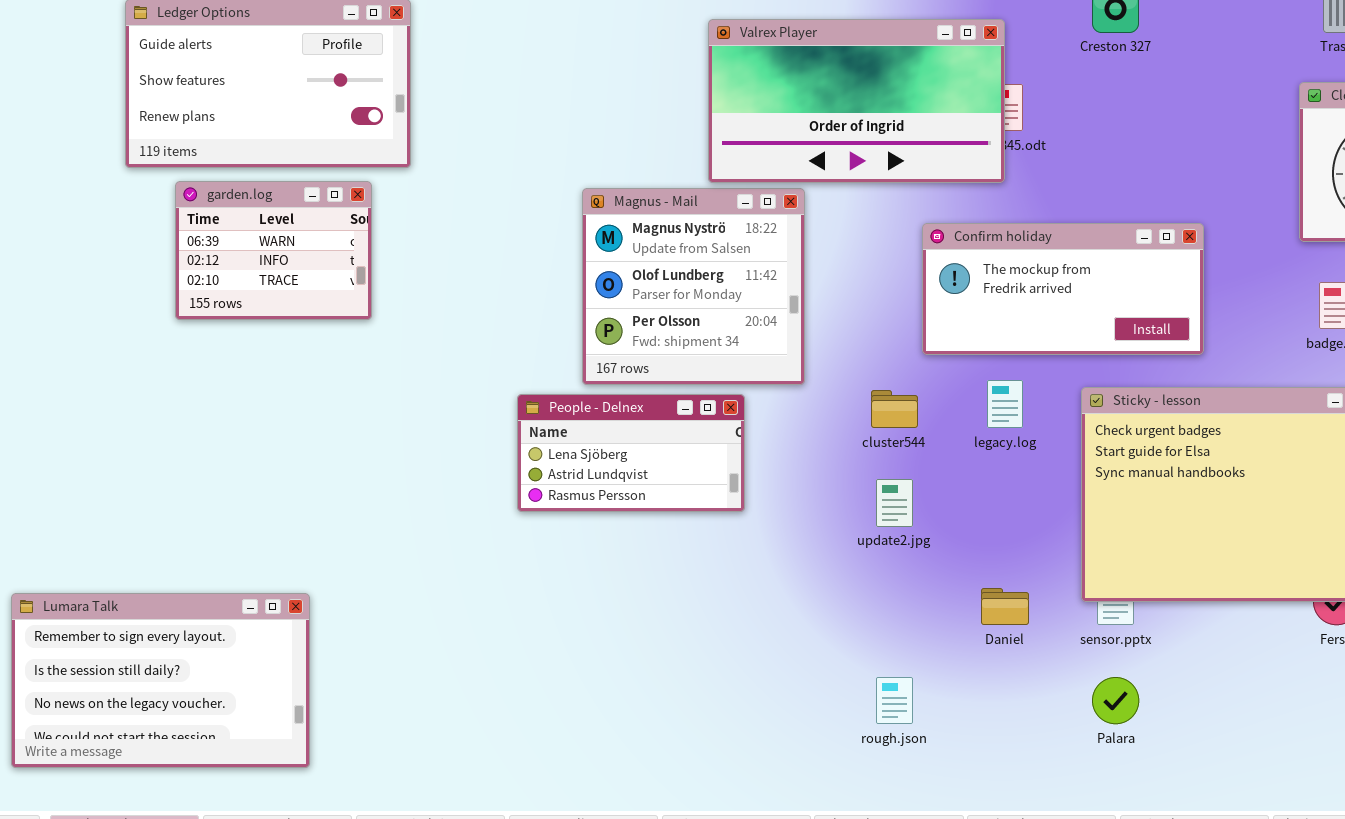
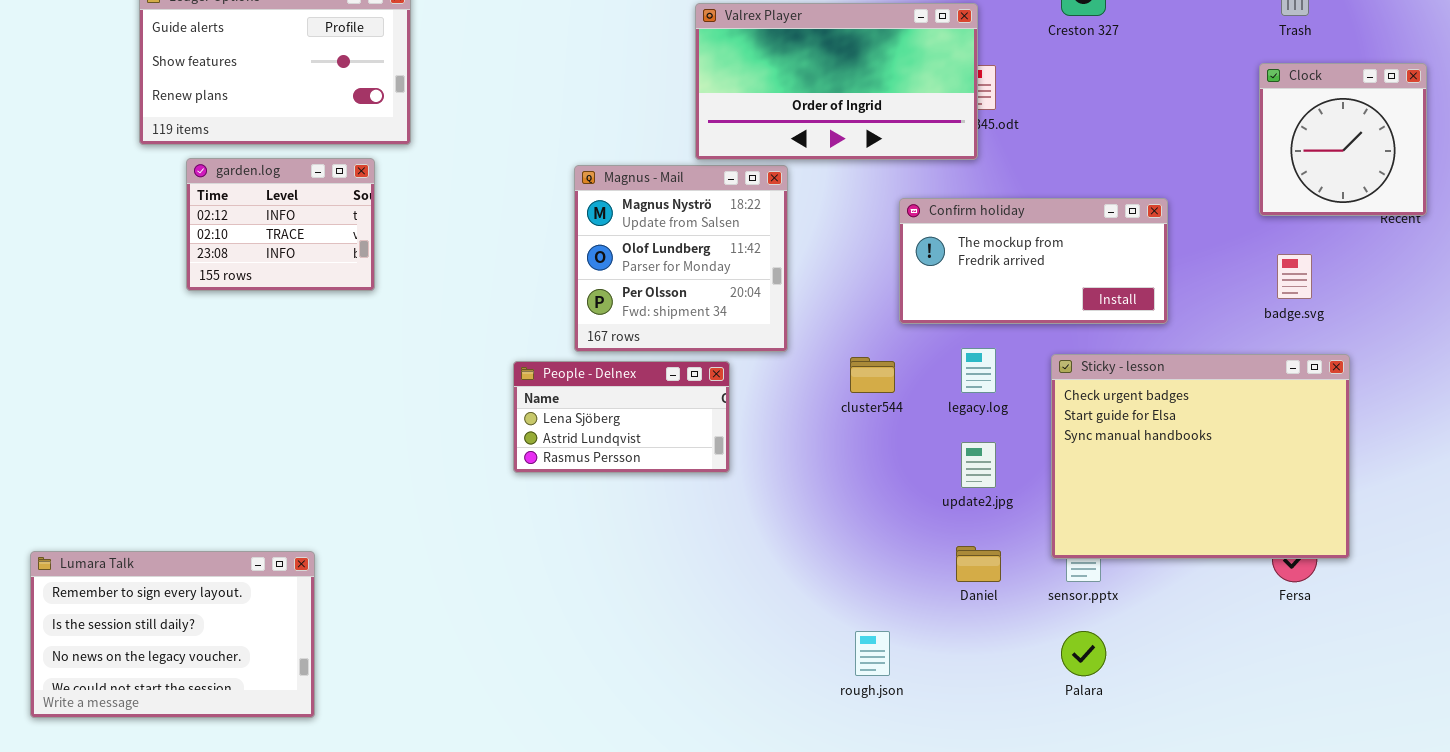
garden.log: [175,181,372,320] -> [186,158,375,291], scrolled down 1 row
update2.jpg: [876,479,913,527] -> [961,442,996,488], moved

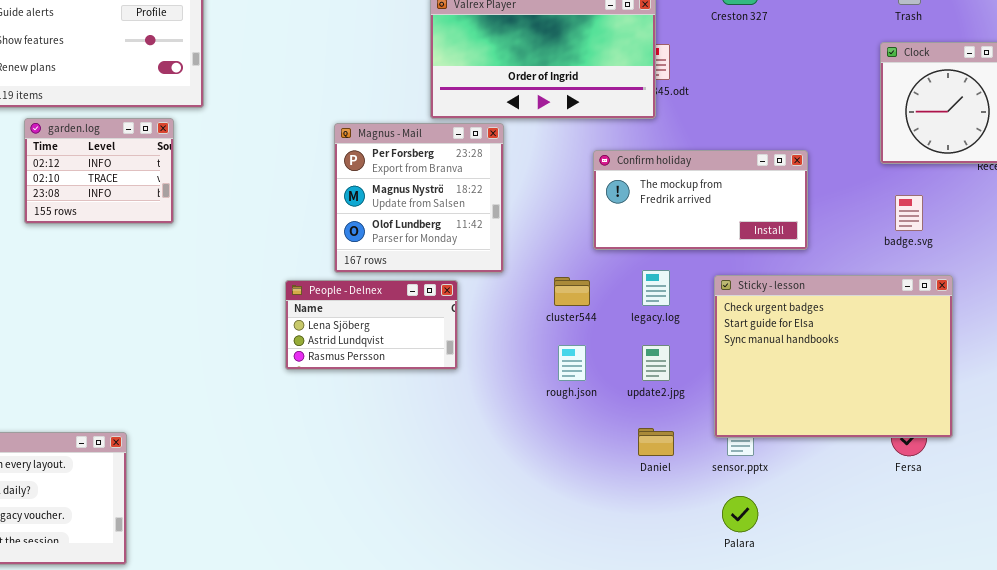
Magnus - Mail: [574,165,788,352] -> [334,123,504,273], scrolled up 1 row
rough.json: [855,631,890,676] -> [558,345,586,381], moved

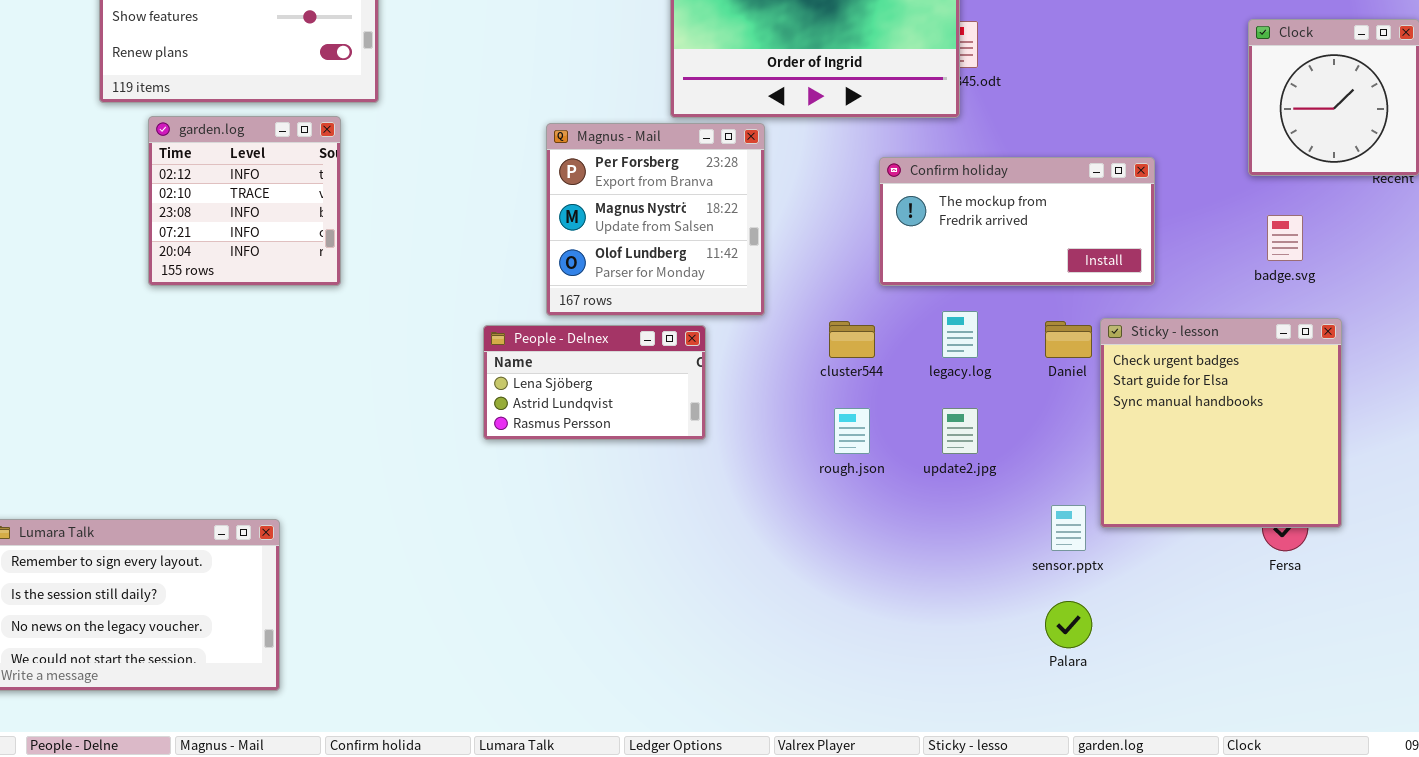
garden.log: [24,118,174,224] -> [148,116,341,286], resized
Sticky - lesson: [714,275,953,438] -> [1100,318,1342,528], resized
Daniel: [638,428,674,456] -> [1045,321,1092,358], moved

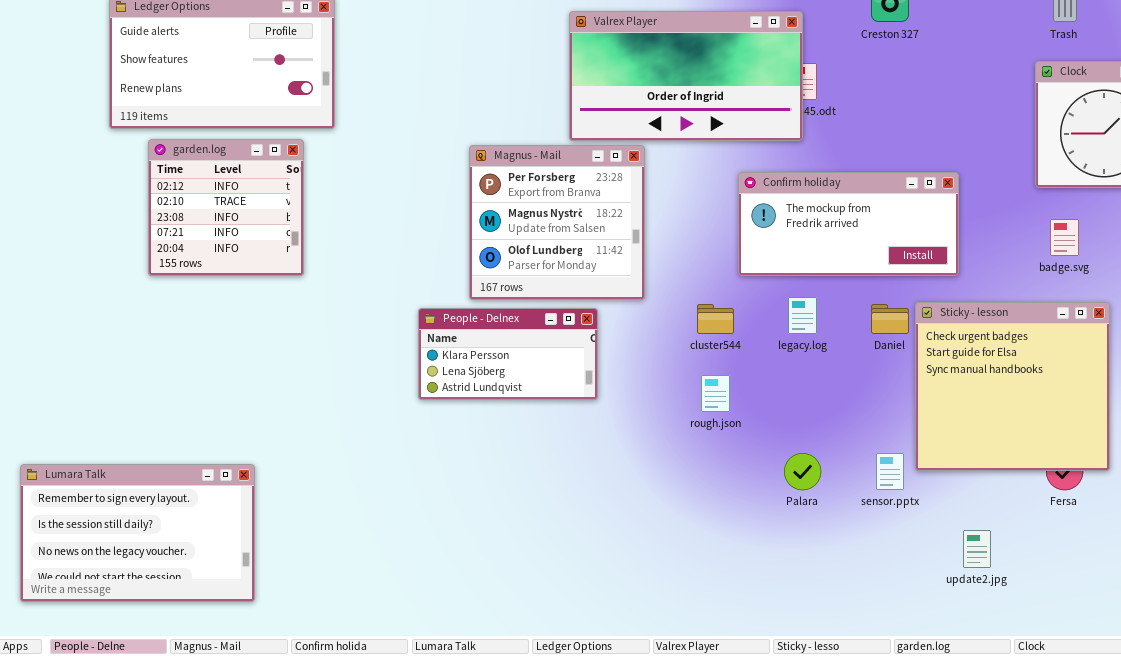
People - Delnex: [483,325,706,440] -> [418,308,598,400], scrolled up 1 row
update2.jpg: [942,408,978,454] -> [963,530,991,568], moved
Palara: [1045,601,1092,648] -> [784,453,821,490], moved

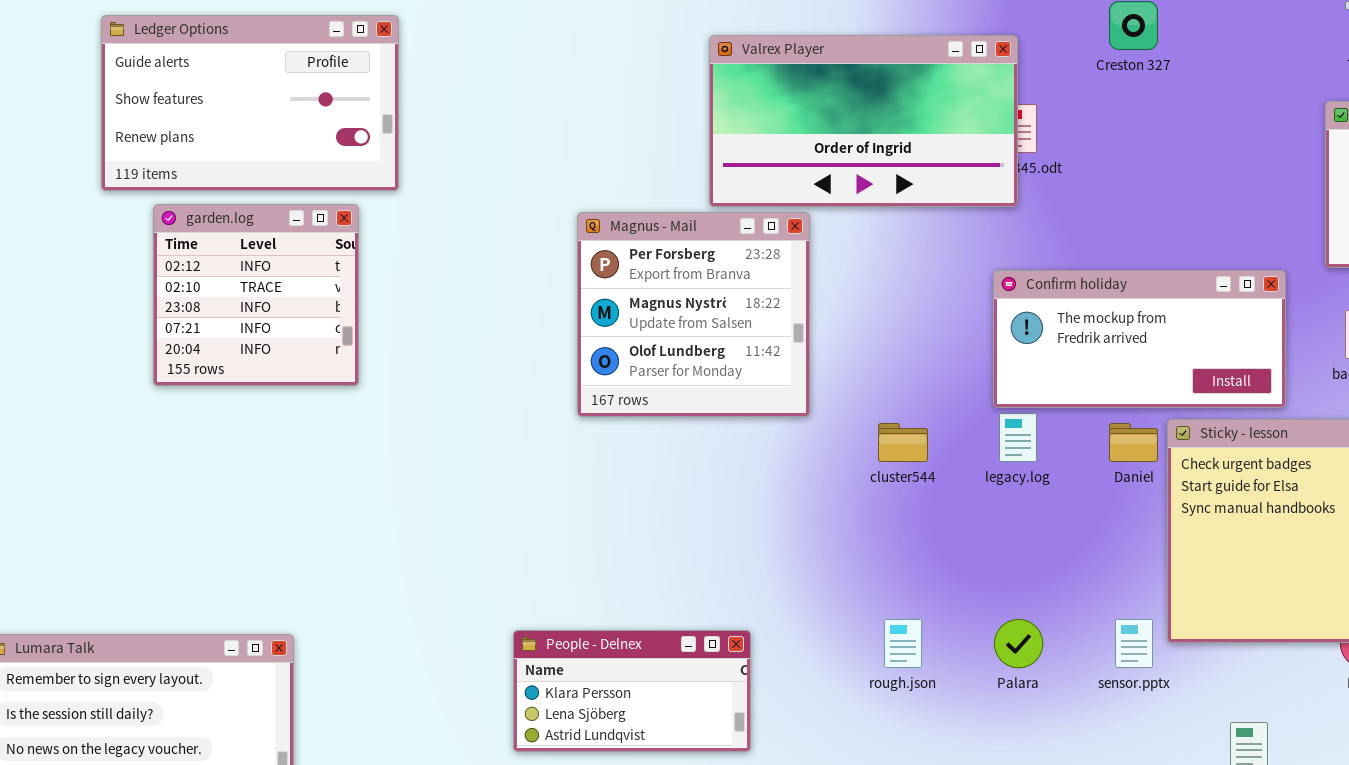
Confirm holiday: [738,172,959,276] -> [993,270,1286,408], moved
People - Delnex: [418,308,598,400] -> [513,630,751,752], moved
rough.json: [701,375,730,412] -> [884,619,922,668], moved

